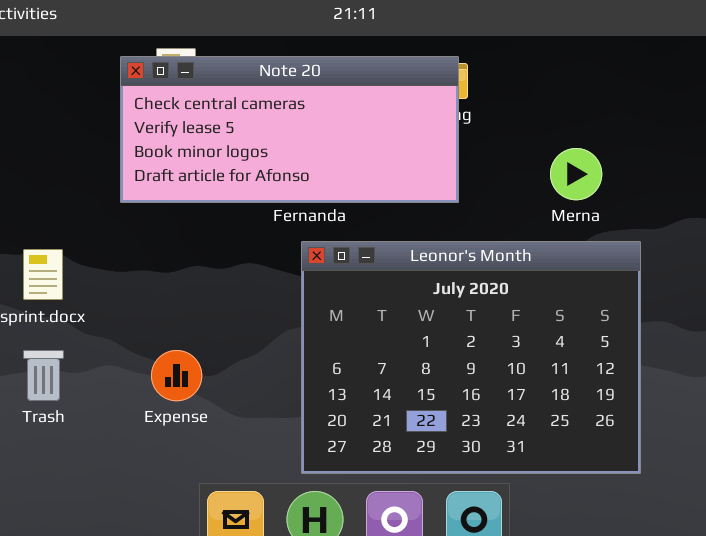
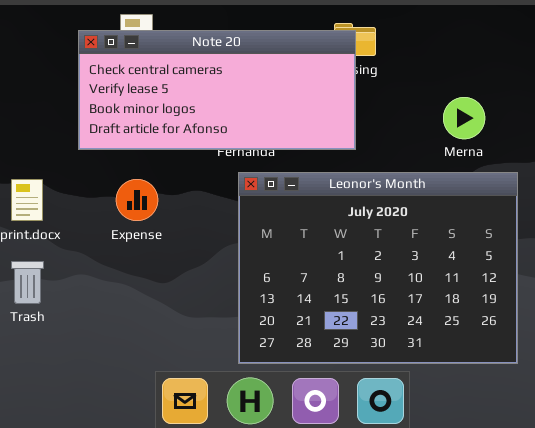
Note 20: [120,56,459,203] -> [78,30,356,150], moved
Expense: [151,350,202,401] -> [116,179,158,221], moved

